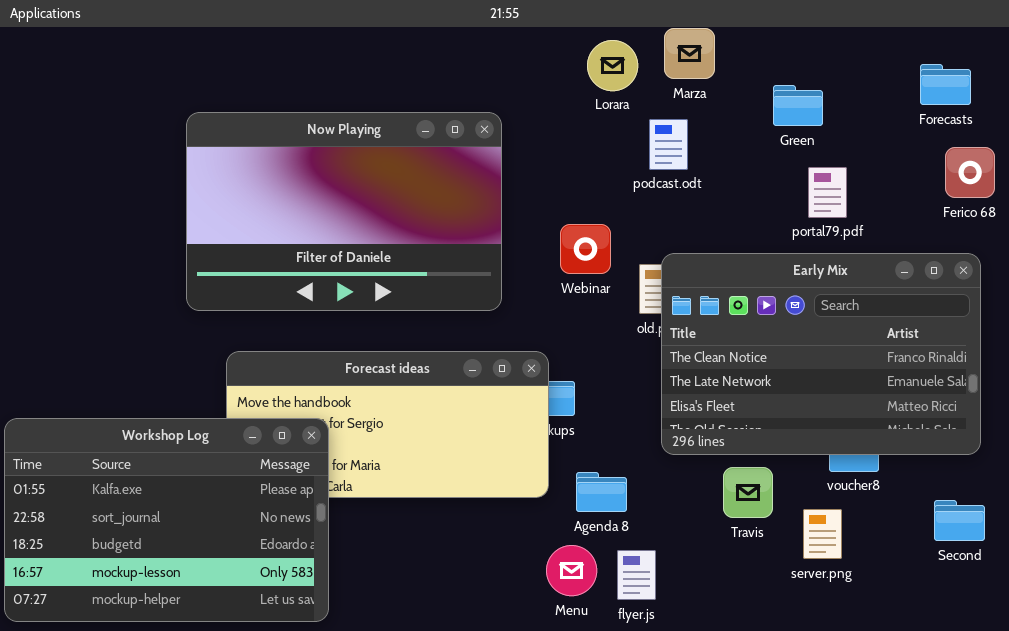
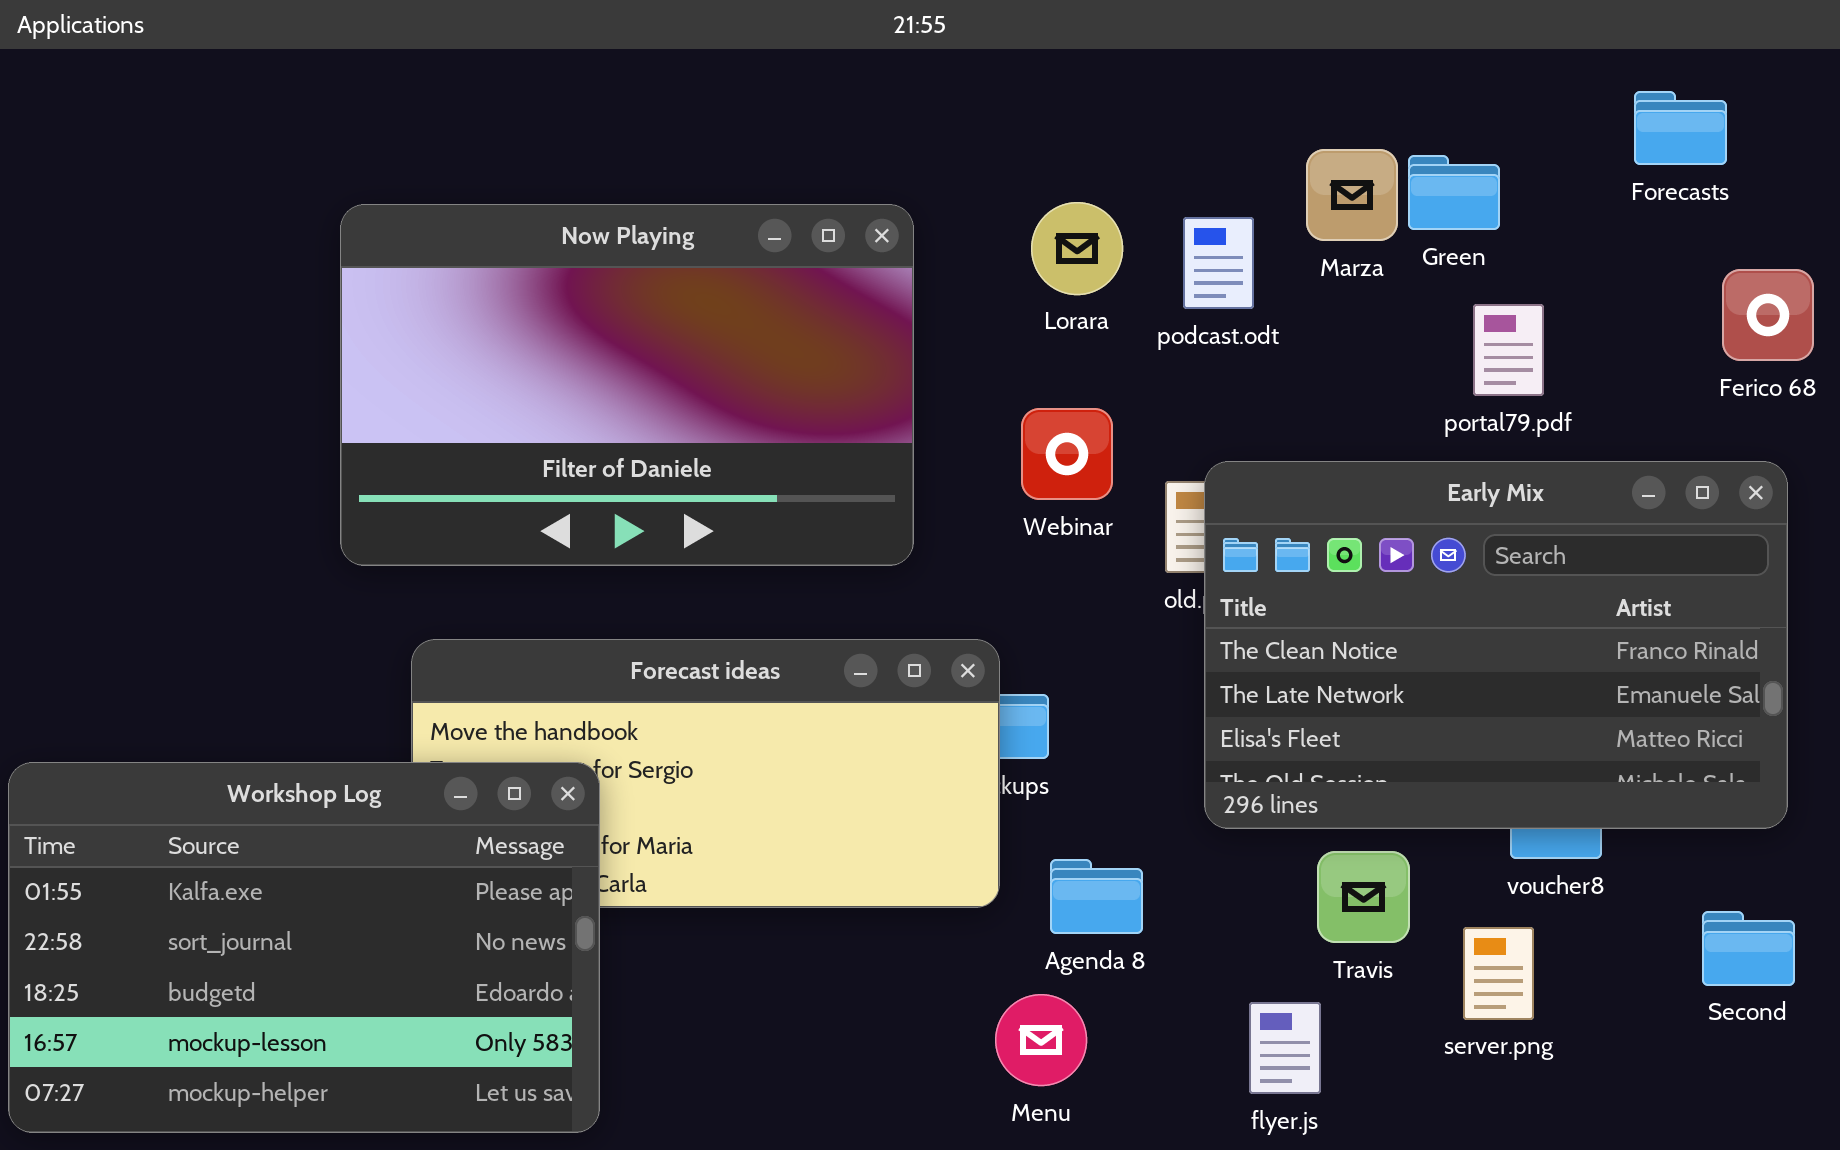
Marza: [664,28,715,79] -> [1306,149,1398,241], moved
Lorara: [587,40,638,91] -> [1031,202,1123,295], moved
Forecasts: [920,64,971,105] -> [1634,91,1727,165], moved
flyer.js: [617,550,656,600] -> [1249,1002,1321,1094], moved

